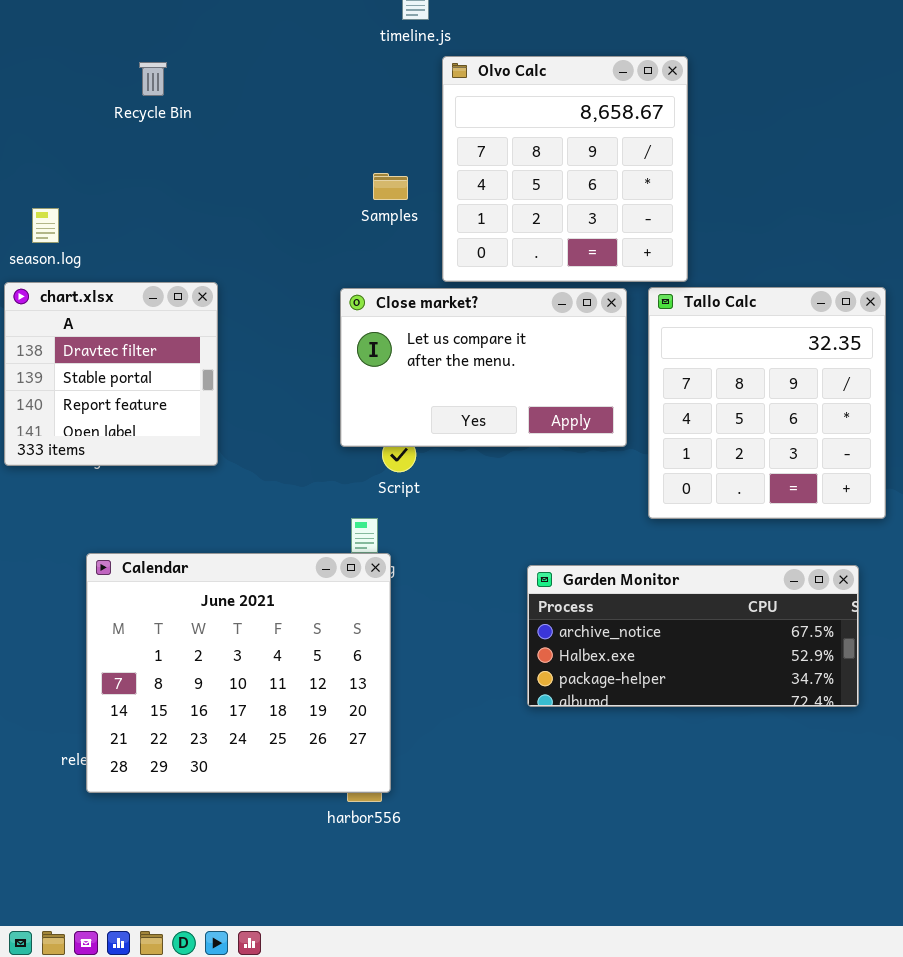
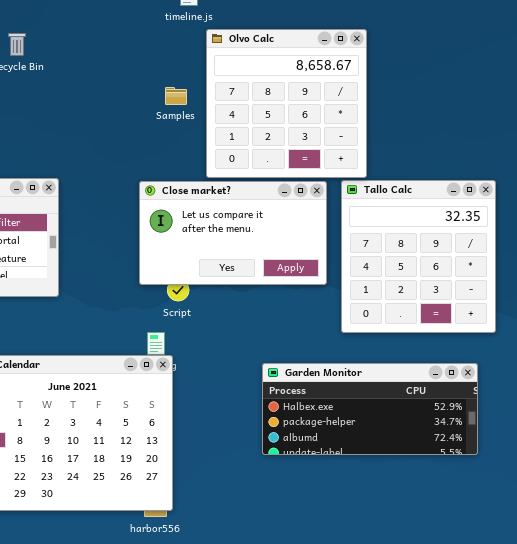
Samples: [373,173,408,200] -> [165,87,187,105], moved
Garden Monitor: [527,565,859,707] -> [262,363,478,455], scrolled down 1 row

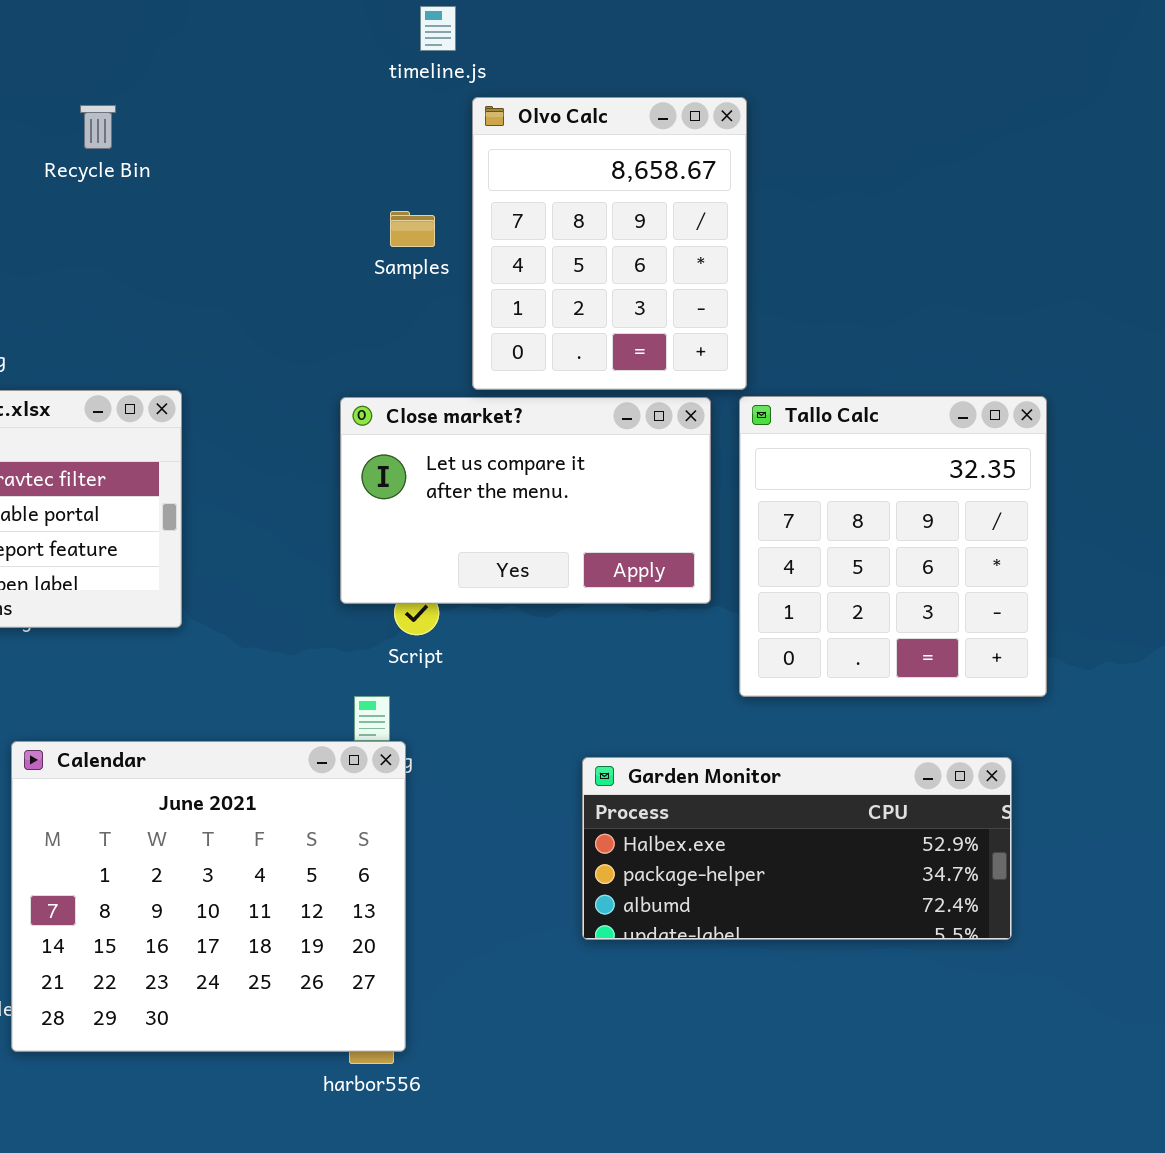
Olvo Calc: [206,29,367,178] -> [472,97,747,390], resized

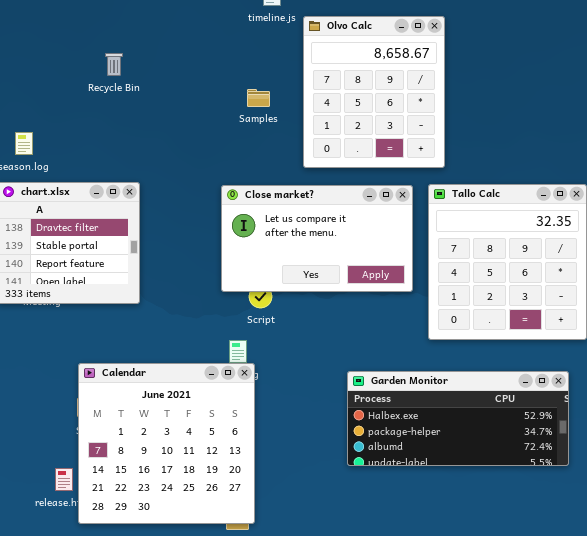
Olvo Calc: [472,97,747,390] -> [303,16,445,168], moved
Recycle Bin: [80,105,116,149] -> [105,53,123,76], moved
Calendar: [11,741,406,1052] -> [78,363,255,524], resized

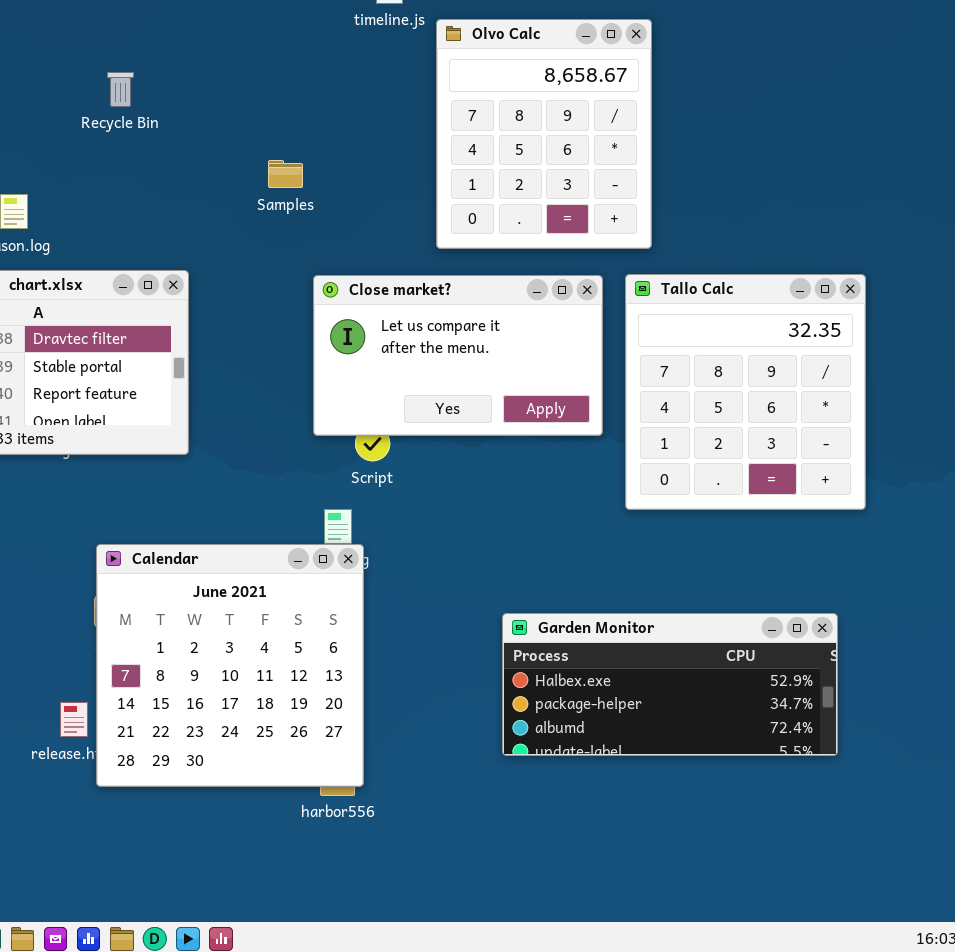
Recycle Bin: [105,53,123,76] -> [107,72,134,107], moved
Samples: [247,89,270,107] -> [268,160,303,188], moved
Garden Monitor: [347,371,569,466] -> [502,613,838,756], moved

